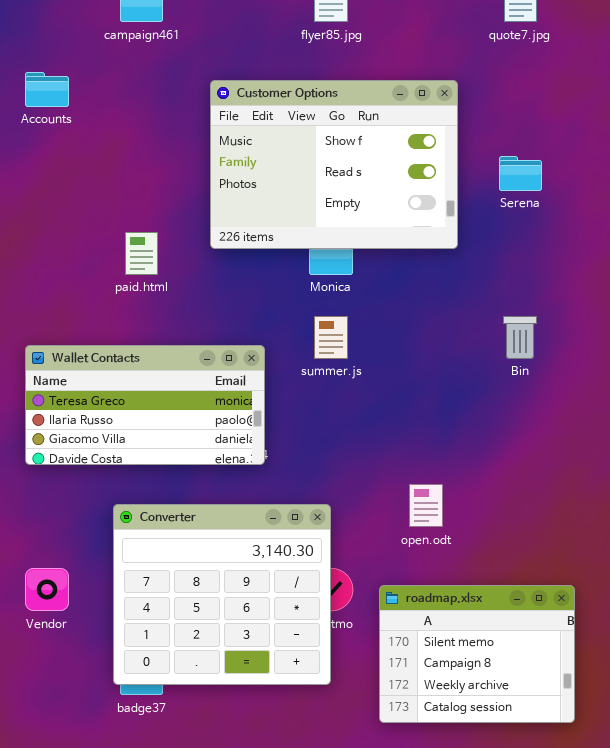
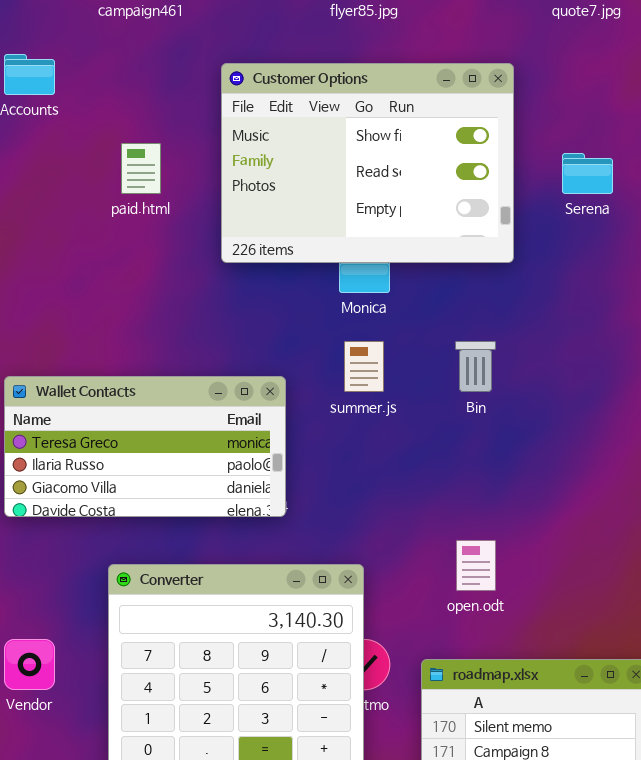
paid.html: [125,232,158,275] -> [121,143,161,194], moved
Bin: [503,316,537,359] -> [455,341,496,392], moved

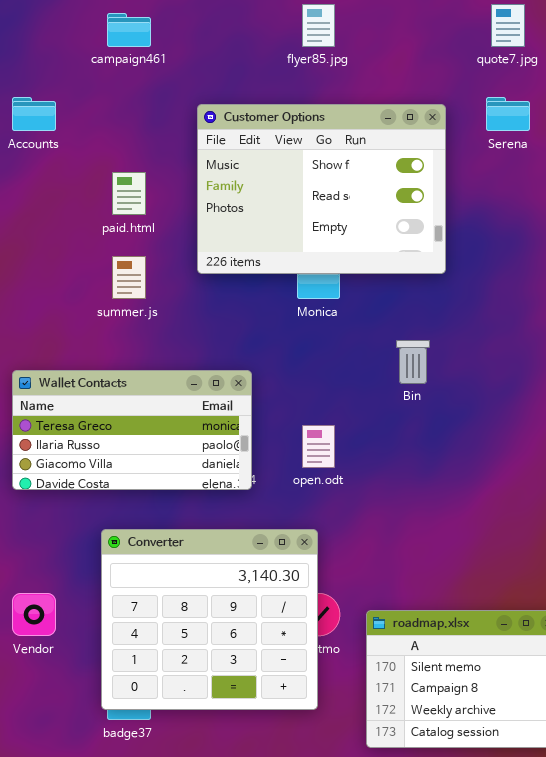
Serena: [562,153,613,194] -> [486,97,530,131], moved
summer.js: [344,341,384,392] -> [112,256,146,299], moved
open.odt: [456,540,496,591] -> [302,425,335,468], moved

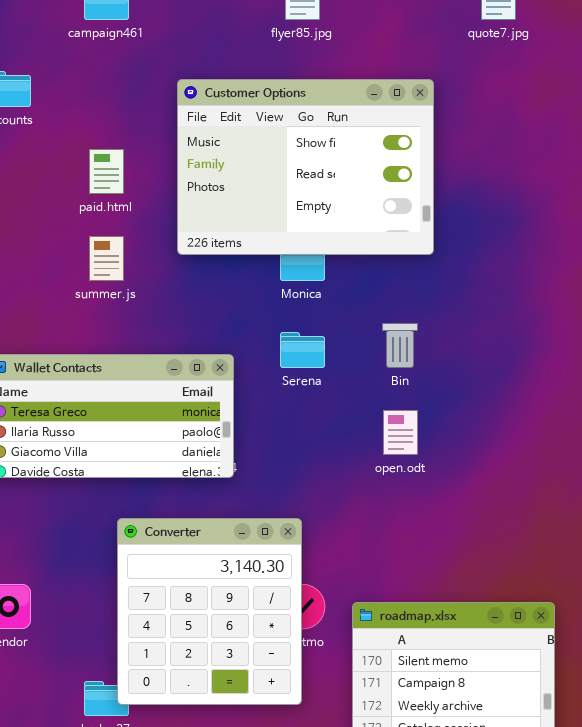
Serena: [486,97,530,131] -> [280,332,325,368], moved
open.odt: [302,425,335,468] -> [383,410,418,455], moved
Converter: [101,529,318,710] -> [117,518,302,705], resized

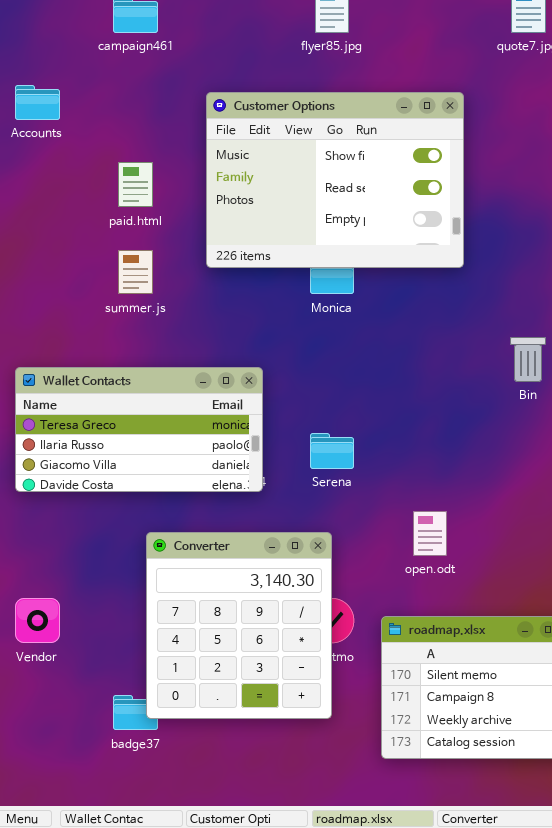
Bin: [382,323,418,368] -> [510,337,546,382], moved
Serena: [280,332,325,368] -> [310,433,354,469], moved
open.odt: [383,410,418,455] -> [413,511,447,556], moved

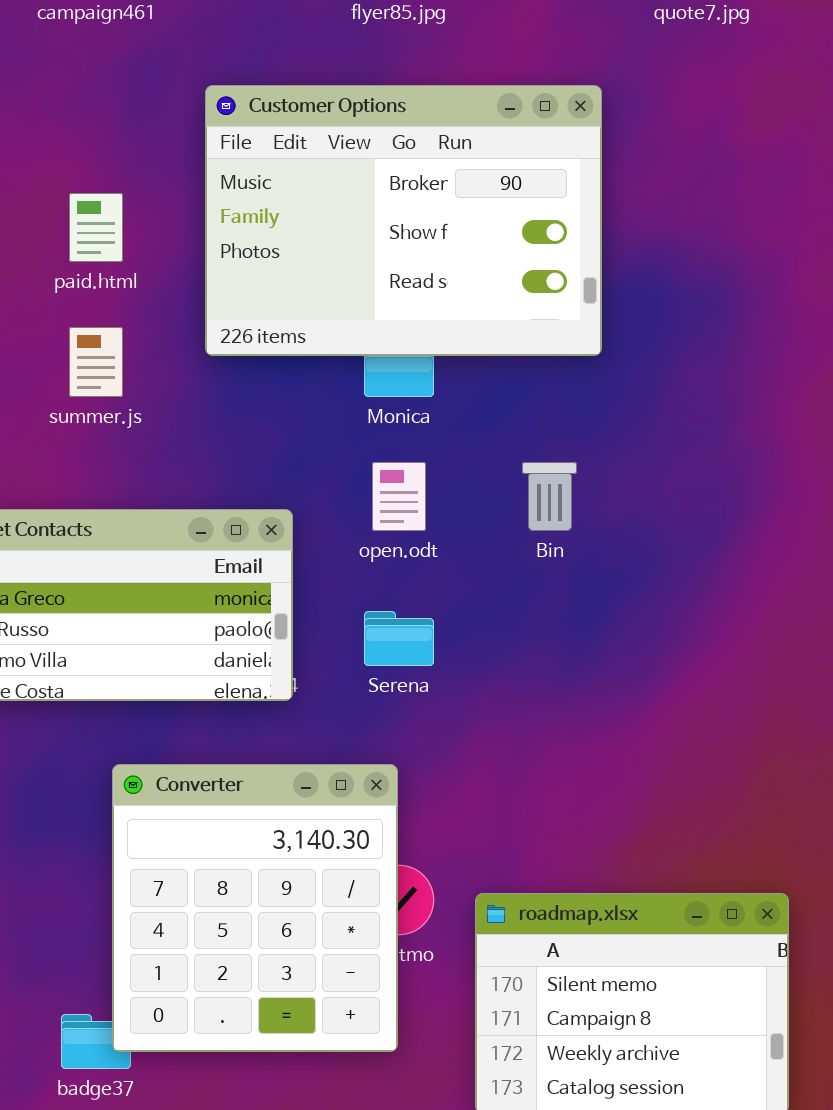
Customer Options: [206,92,464,268] -> [205,85,602,356], scrolled up 1 row
Bin: [510,337,546,382] -> [522,462,577,531], moved
open.odt: [413,511,447,556] -> [372,462,426,531], moved

